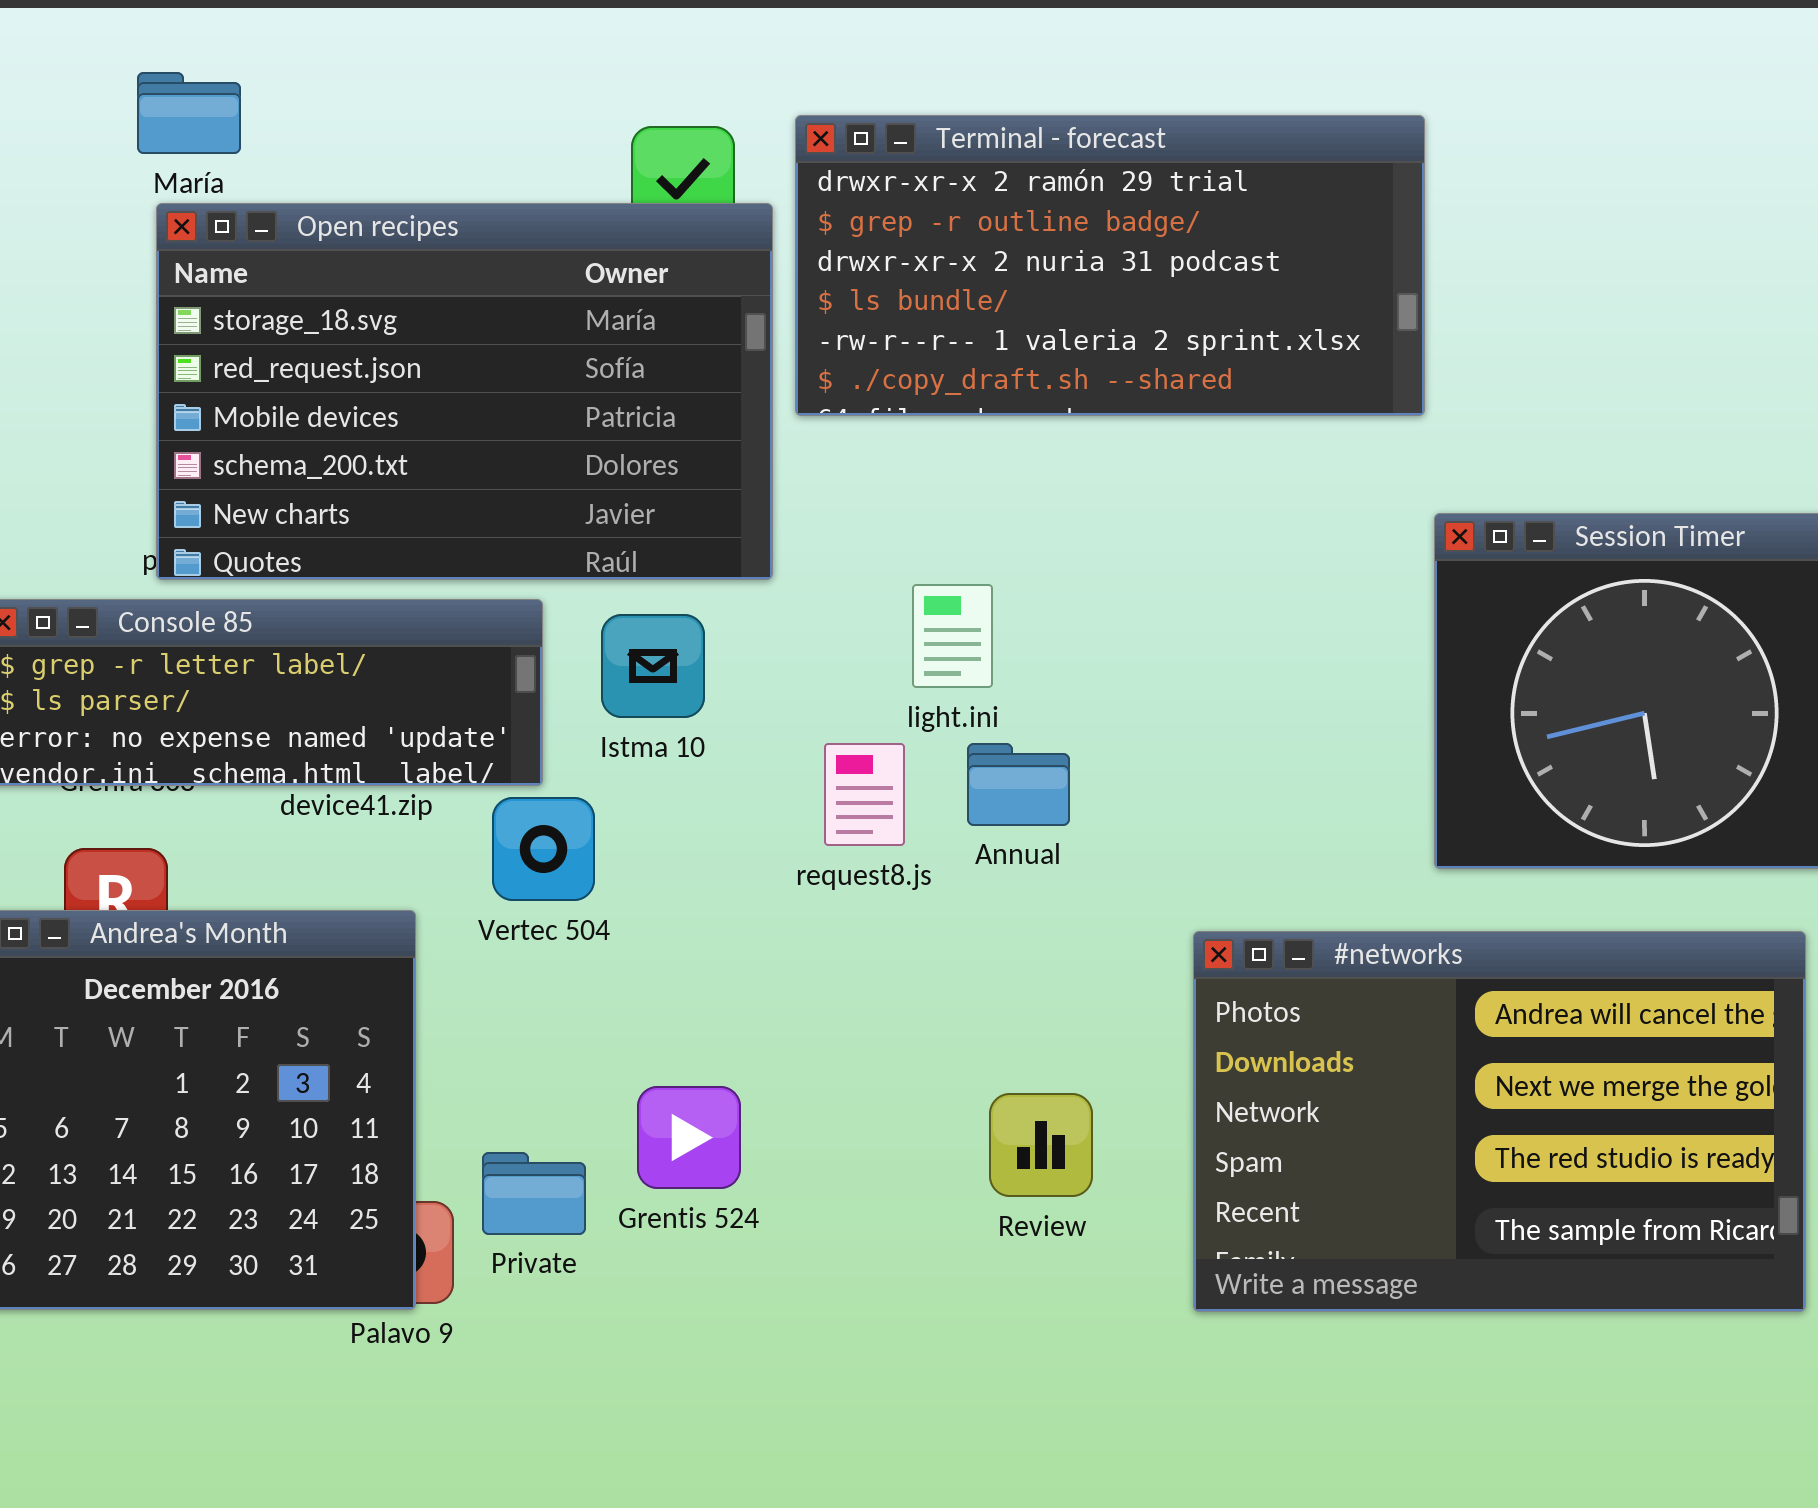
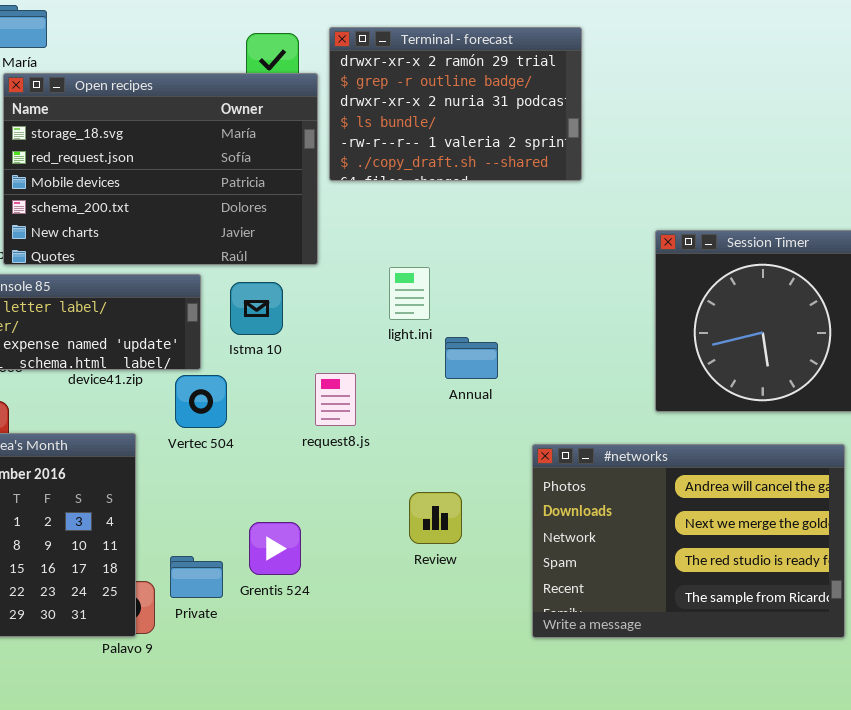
Terminal - forecast: [795,115,1425,416] -> [329,27,582,181], resized
request8.js: [824,743,905,846] -> [315,373,356,426], moved
Annual: [967,743,1070,826] -> [445,337,498,379], moved
Review: [989,1093,1093,1197] -> [409,492,462,544], moved

